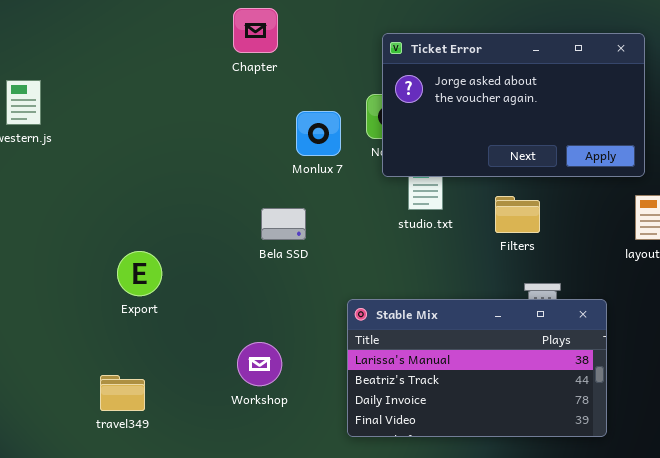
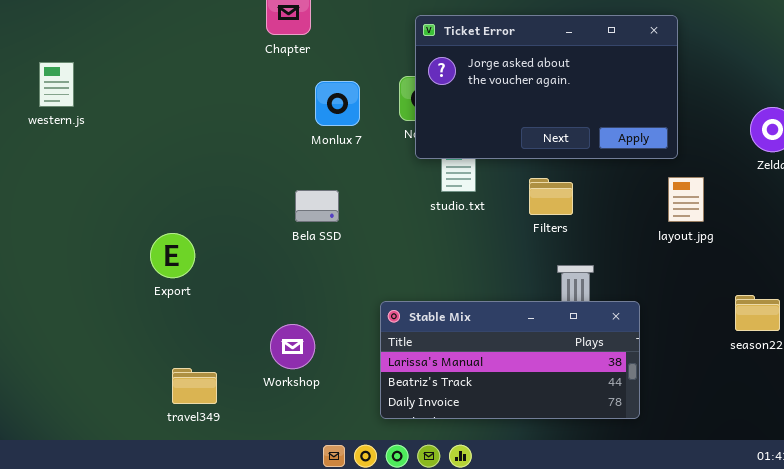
Monlux 7: [296,111,341,156] -> [315,81,360,126], moved
Stable Mix: [347,299,607,437] -> [380,301,640,419], resized
travel349: [100,375,145,411] -> [172,368,217,404], moved

